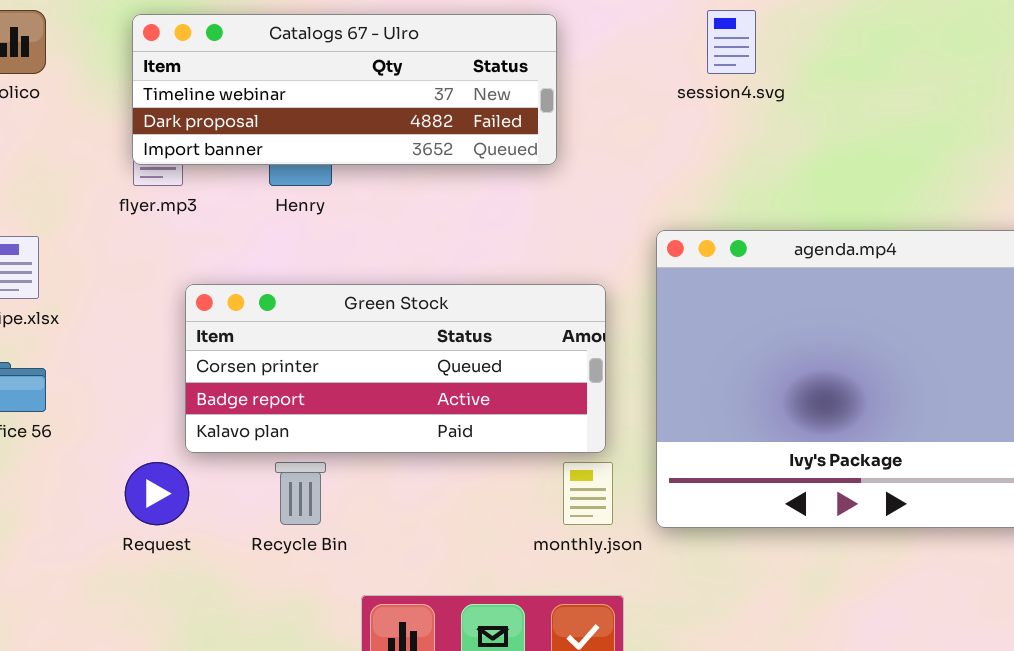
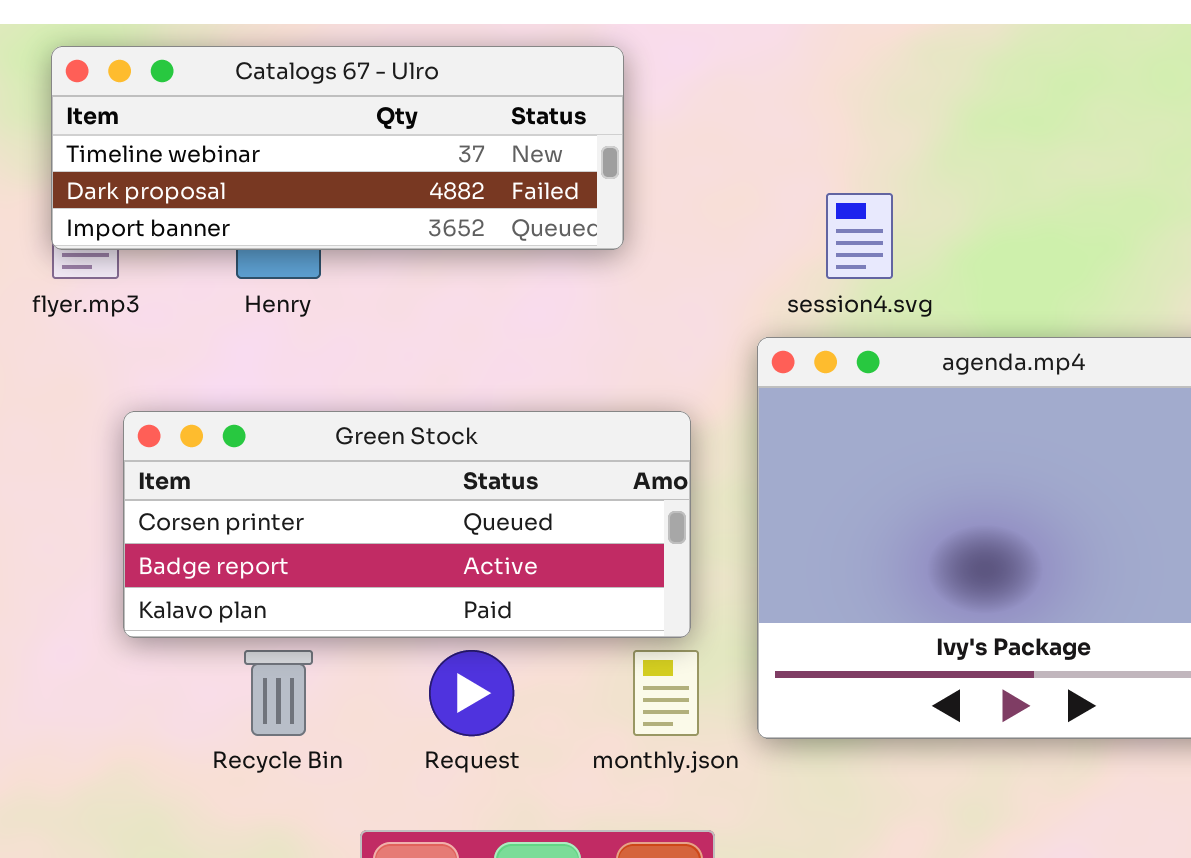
session4.svg: [707,10,756,74] -> [826,193,893,279], moved
Request: [125,462,189,525] -> [429,650,514,736], moved

